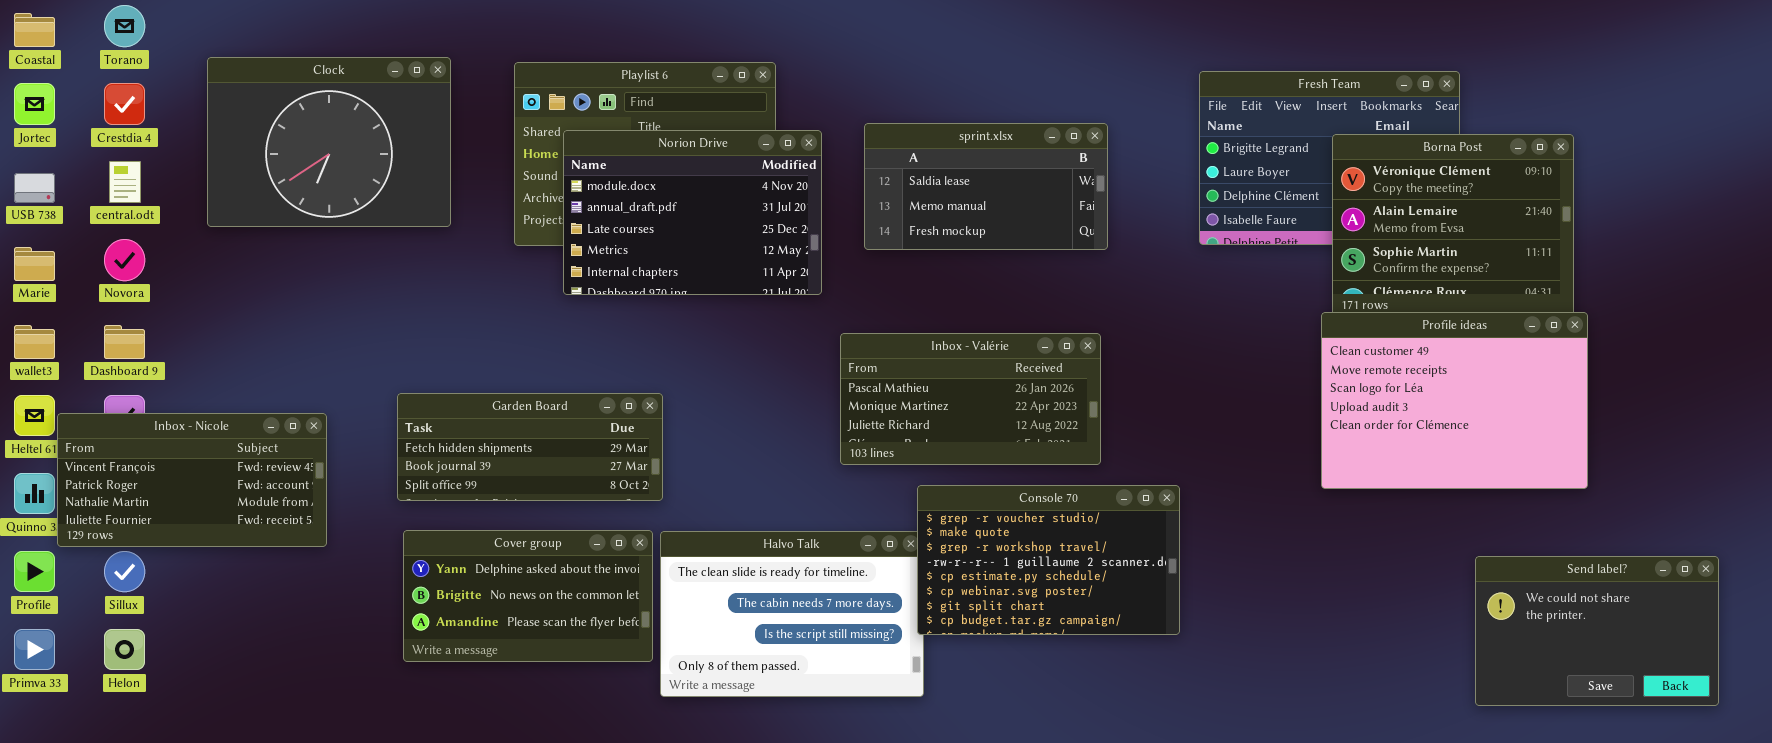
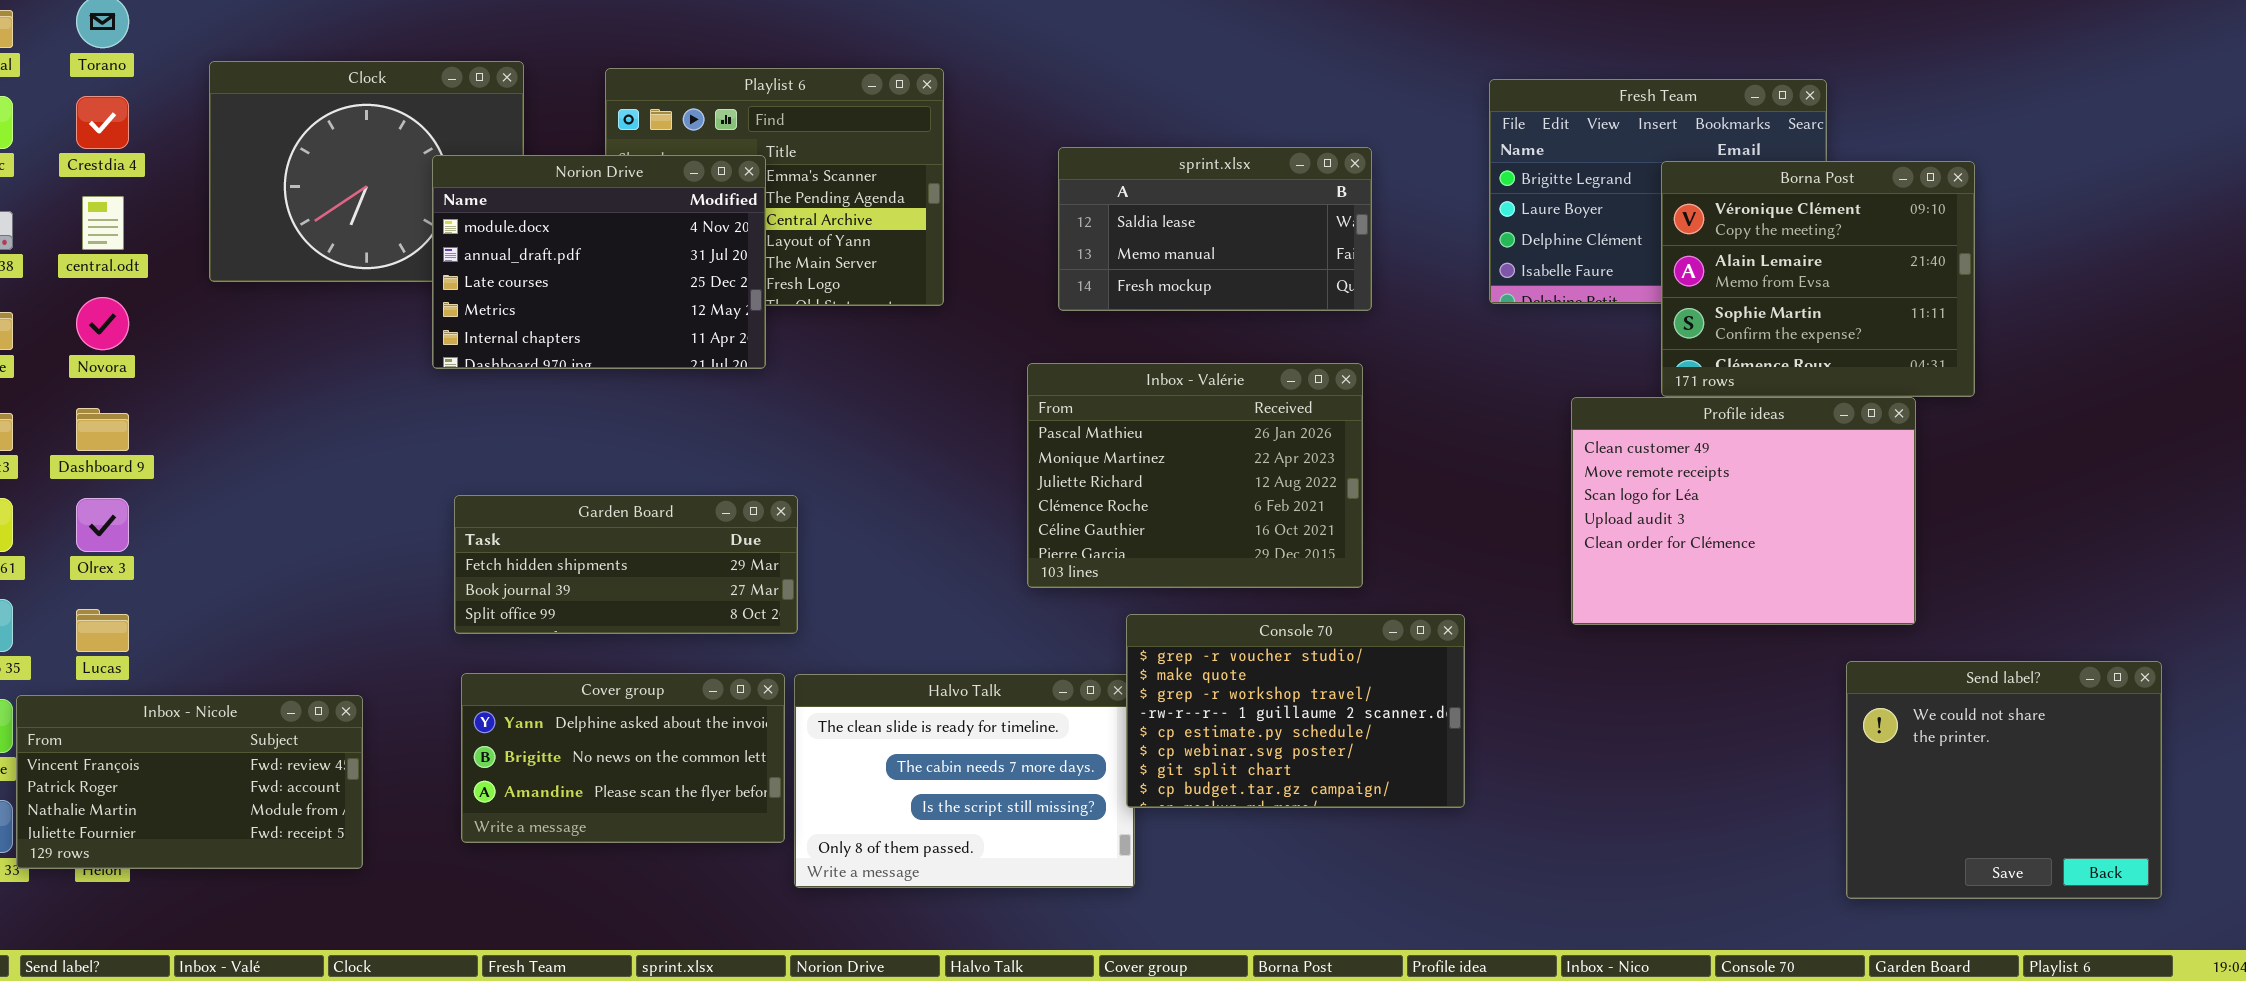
Norion Drive: [563,130,822,295] -> [432,155,766,369], moved
Profile ideas: [1321,312,1588,489] -> [1571,397,1916,625], moved
Inbox - Valérie: [840,333,1101,465] -> [1027,363,1363,588], resized
Inbox - Nicole: [57,413,327,547] -> [16,695,363,869], moved
Send label?: [1475,556,1719,706] -> [1846,661,2162,899], resized

